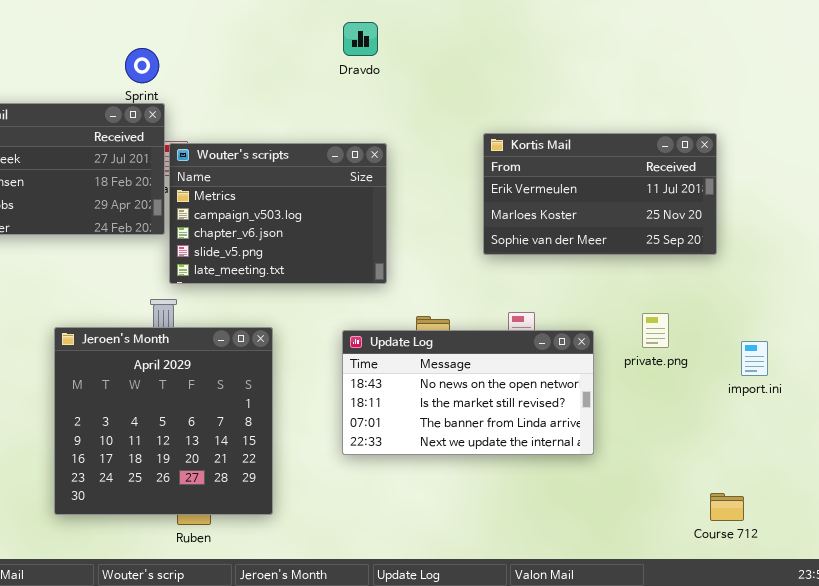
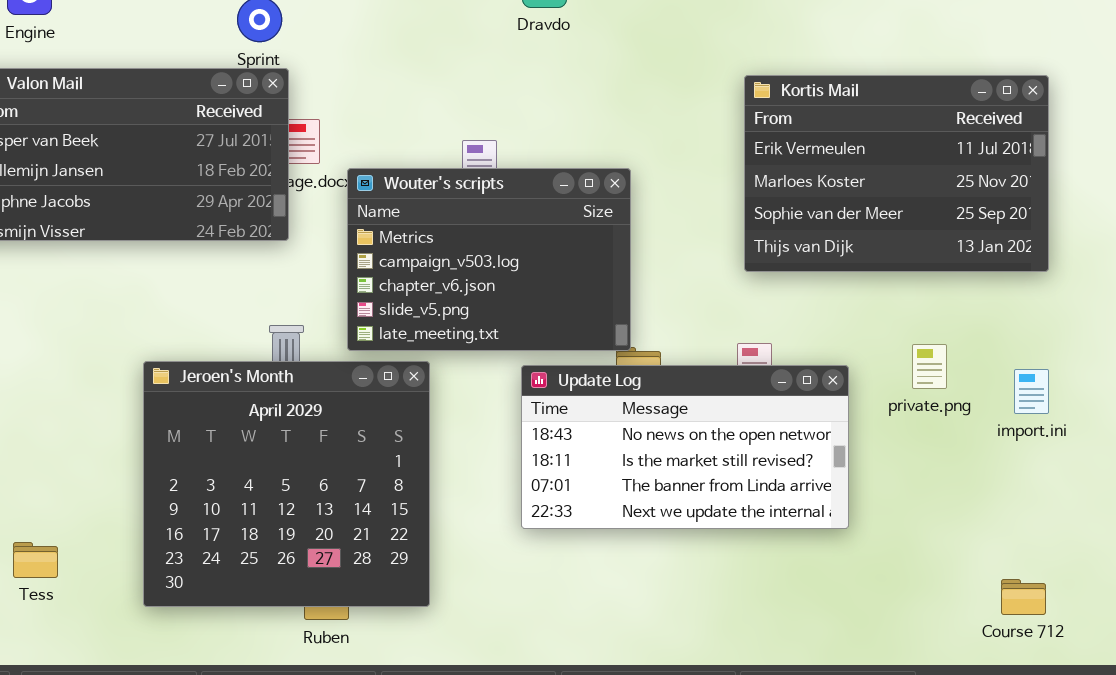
Kortis Mail: [483,133,717,255] -> [744,75,1049,272], moved, resized
Wouter's scripts: [169,143,387,284] -> [347,168,631,351], moved
import.ini: [741,341,768,376] -> [1014,369,1049,414], moved

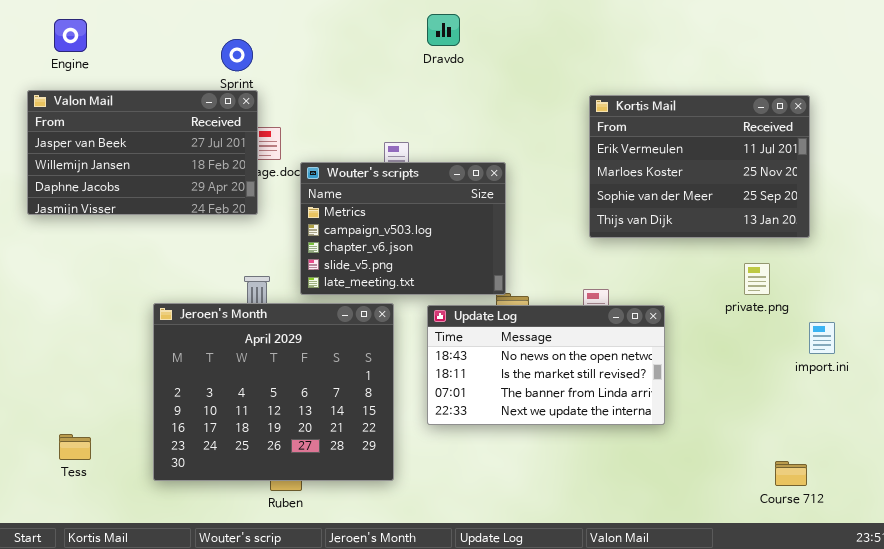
private.png: [912,344,947,389] -> [744,263,770,295], moved
Jeroen's Month: [143,361,430,607] -> [153,303,394,481], resized
import.ini: [1014,369,1049,414] -> [809,322,835,354], moved

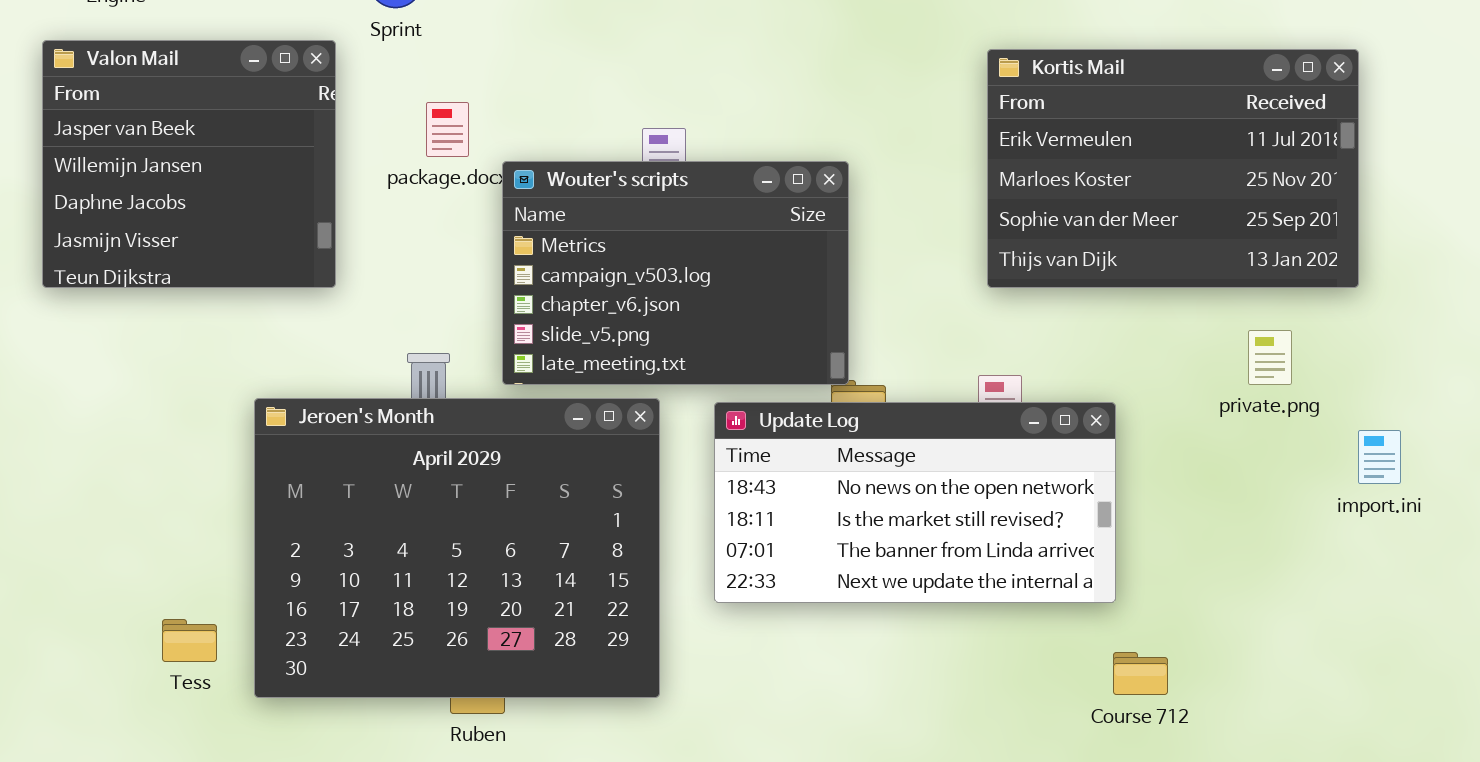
Valon Mail: [27,90,258,215] -> [42,40,336,288], resized
Tess: [59,434,91,460] -> [162,619,217,662], moved
Course 712: [775,461,807,486] -> [1113,652,1168,695], moved

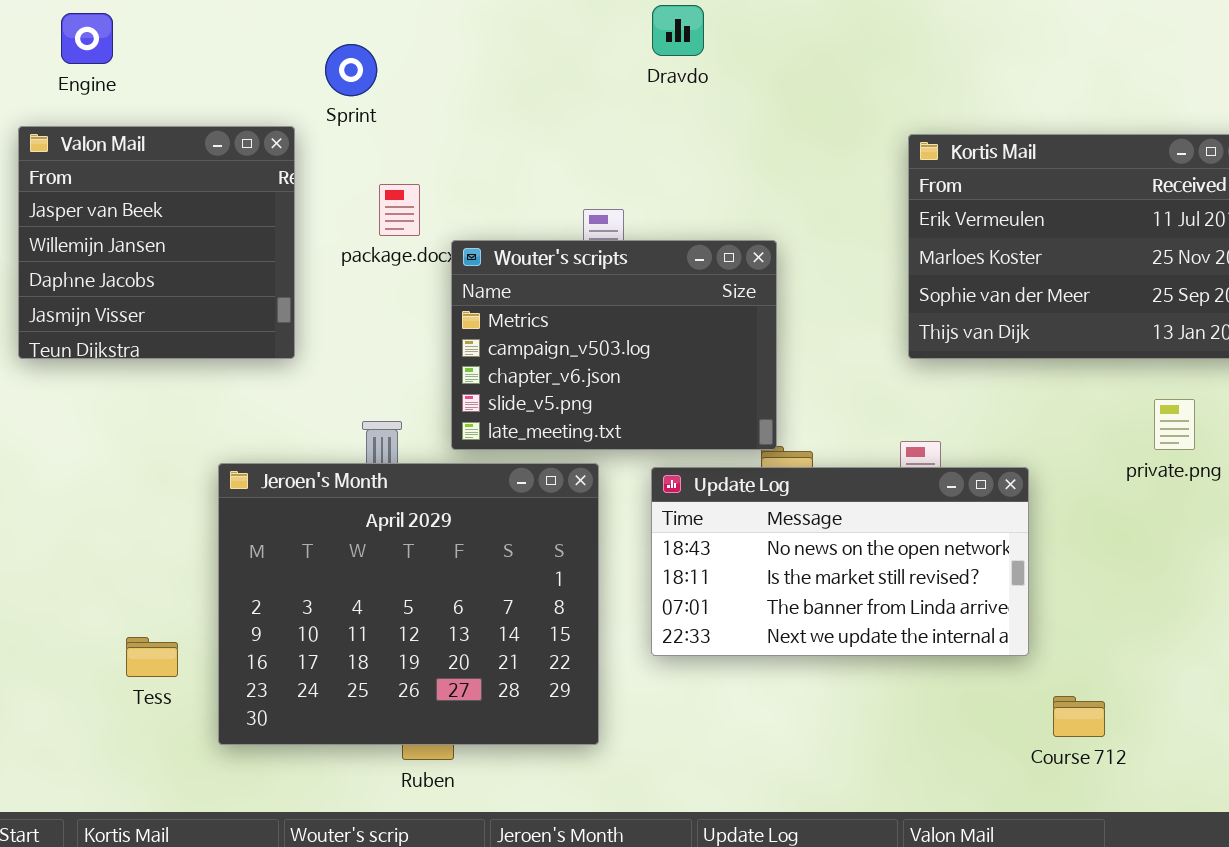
Tess: [162,619,217,662] -> [126,637,178,677], moved
Course 712: [1113,652,1168,695] -> [1053,696,1105,737], moved

